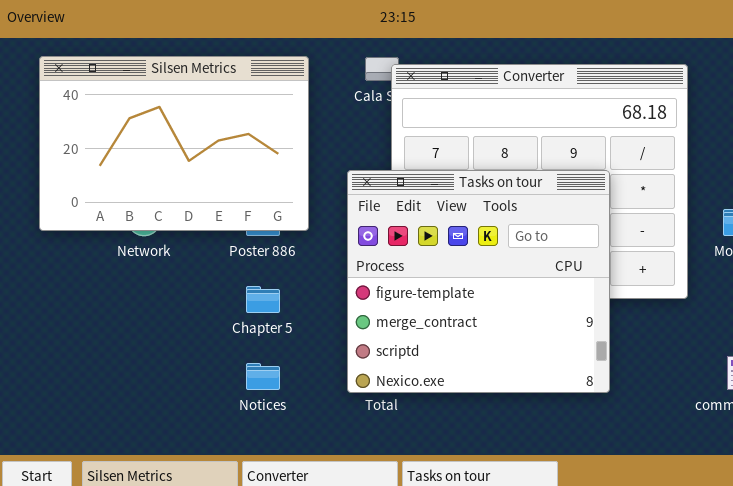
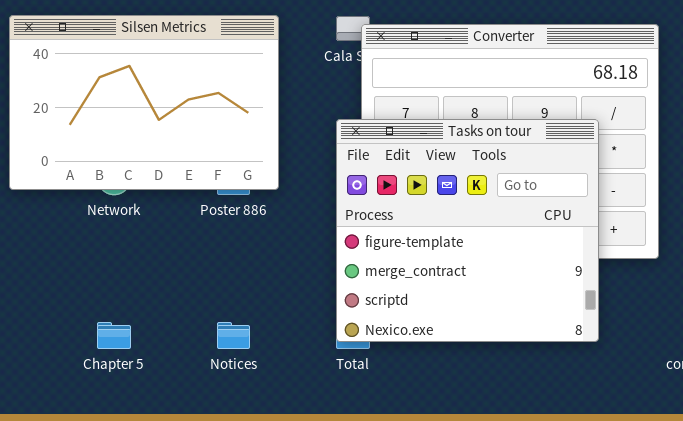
Tasks on tour: [347,170,610,393] -> [336,119,599,342], moved
Chapter 5: [246,286,280,313] -> [97,322,131,349], moved

